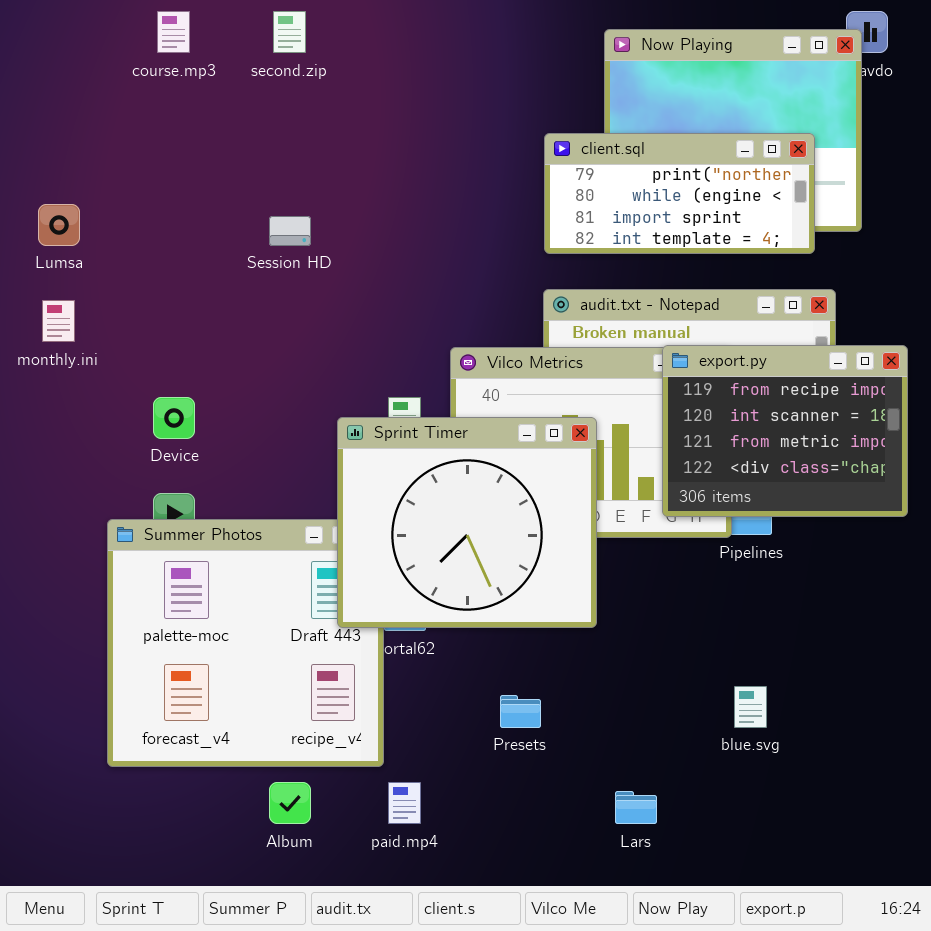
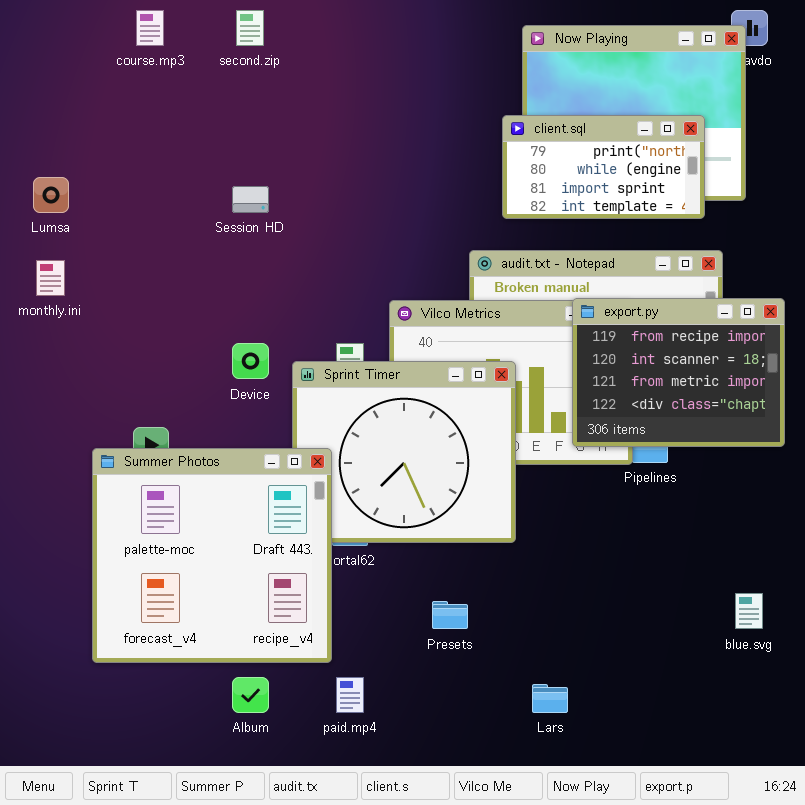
client.sql: [544,133,815,254] -> [502,115,705,219], resized
Device: [153,397,195,439] -> [232,343,269,379], moved
Summer Photos: [107,519,384,767] -> [92,448,332,663], raised
blue.svg: [734,686,767,728] -> [735,593,763,629], moved

